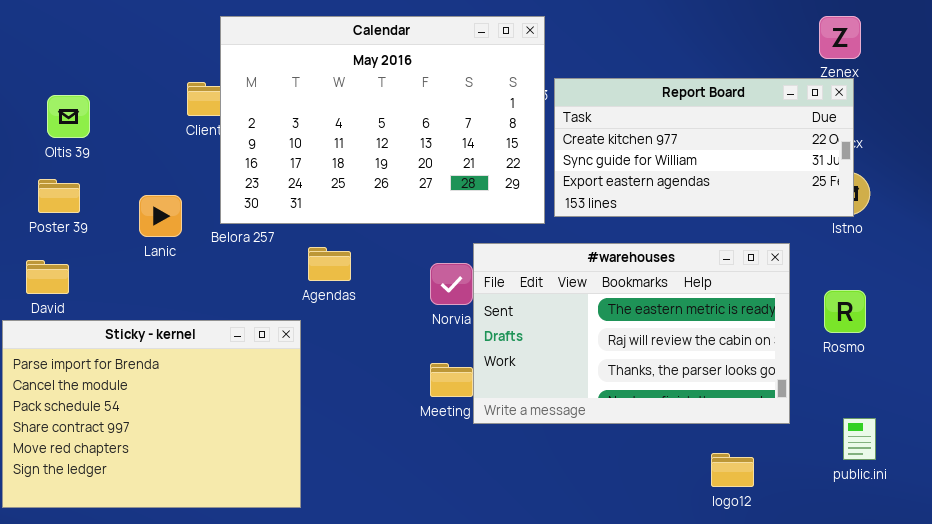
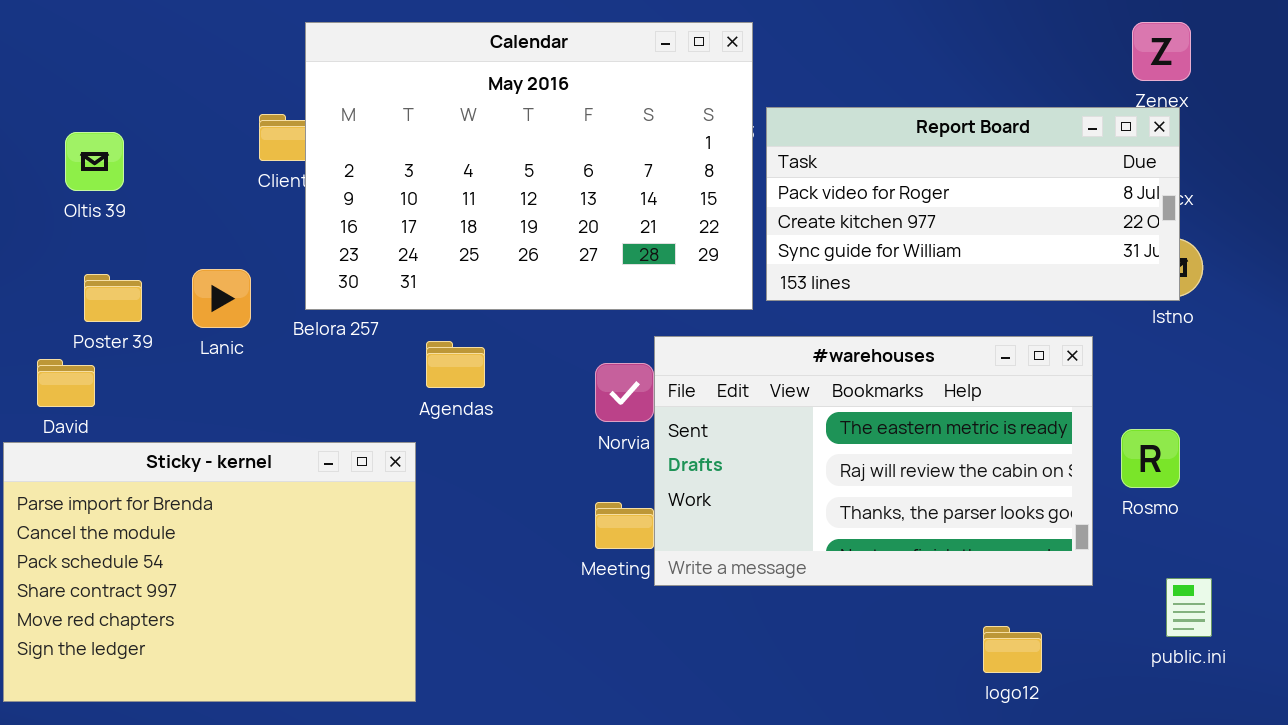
Report Board: [554,78,854,217] -> [766,107,1180,301], scrolled up 1 row
Poster 39: [38,179,80,213] -> [84,274,142,322], moved
Rosmo: [824,290,866,333] -> [1121,429,1180,488], moved

